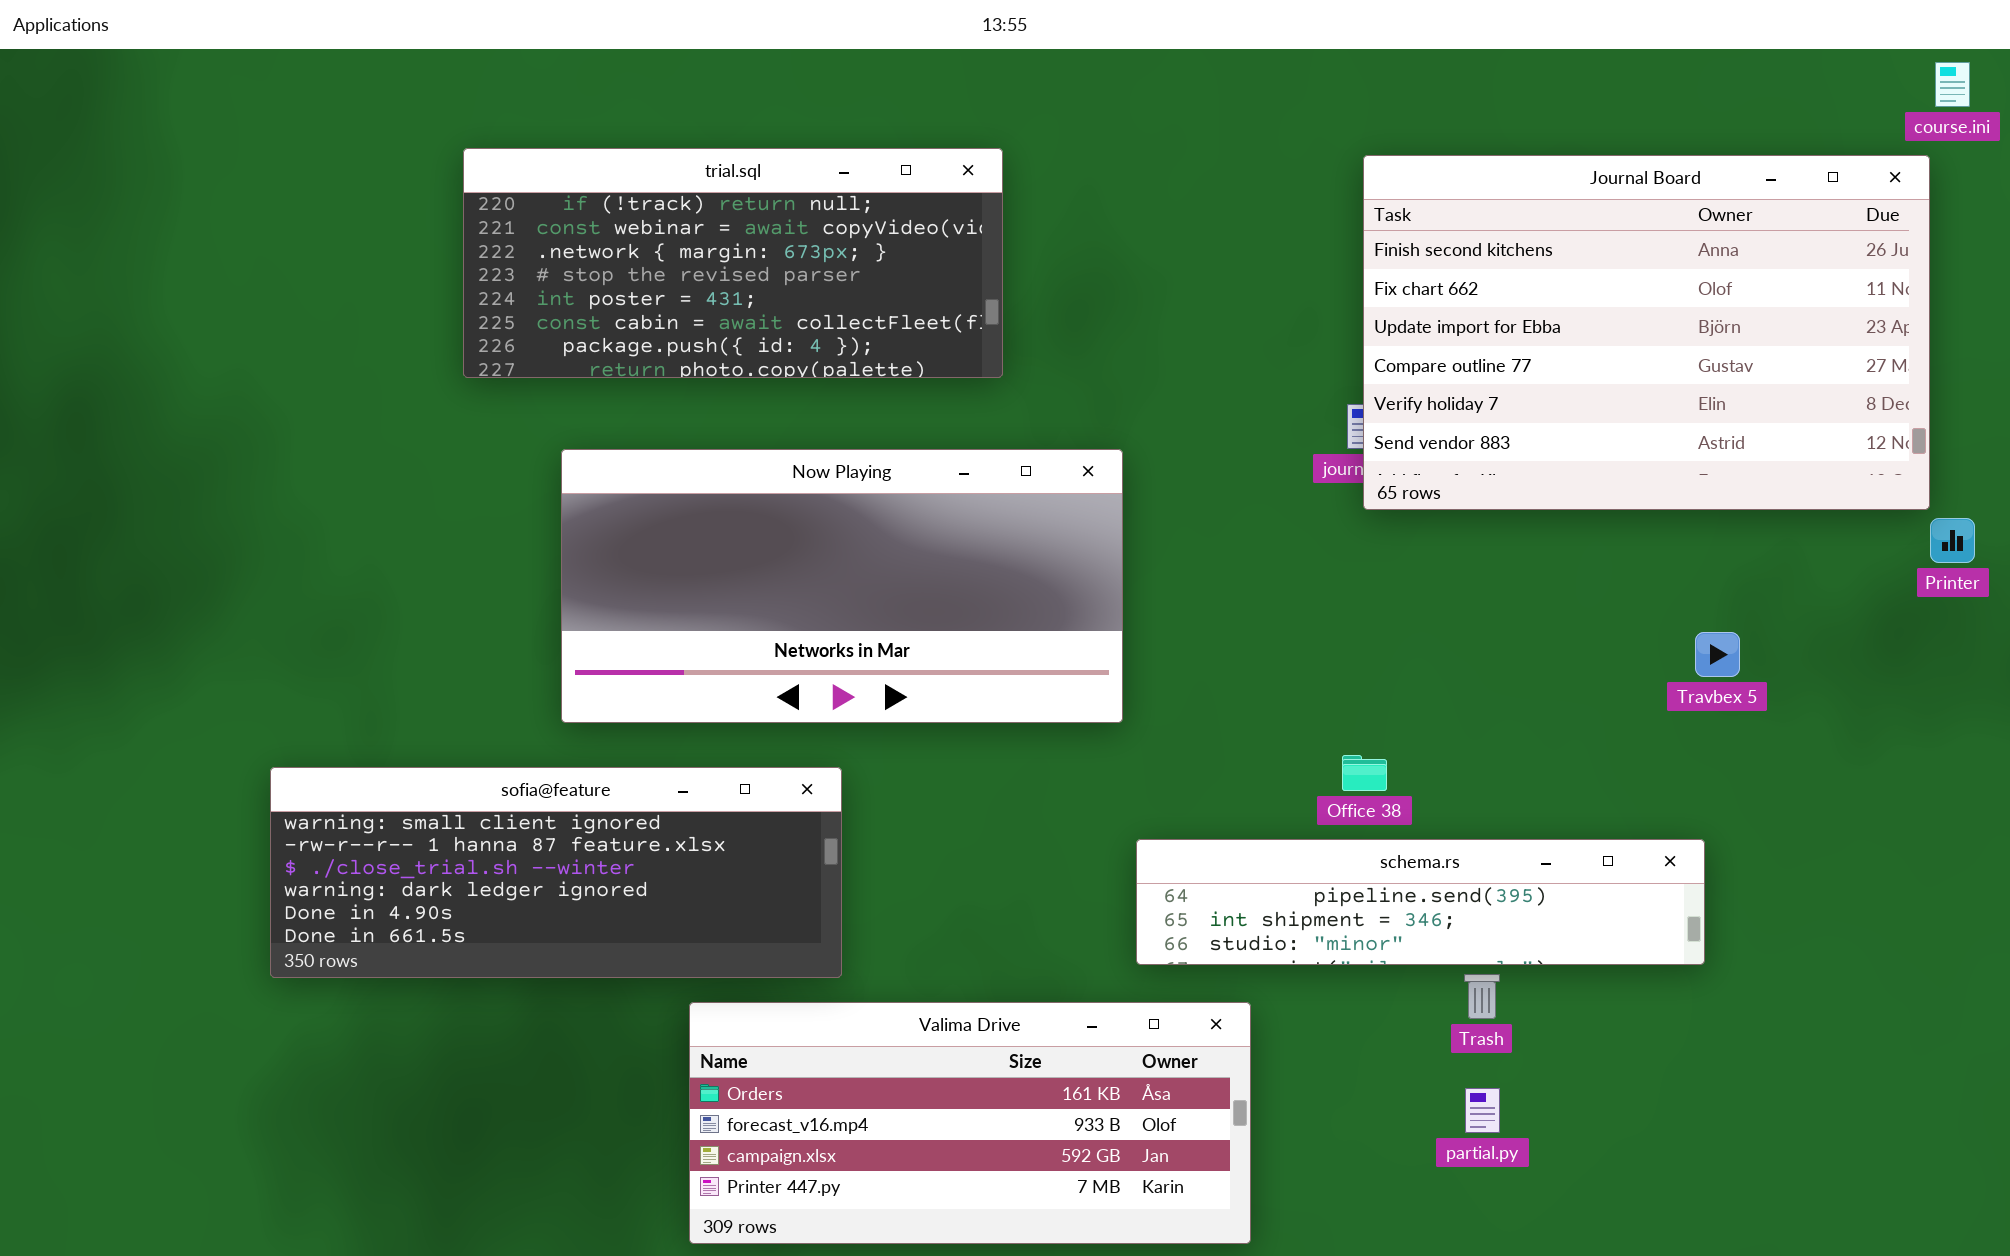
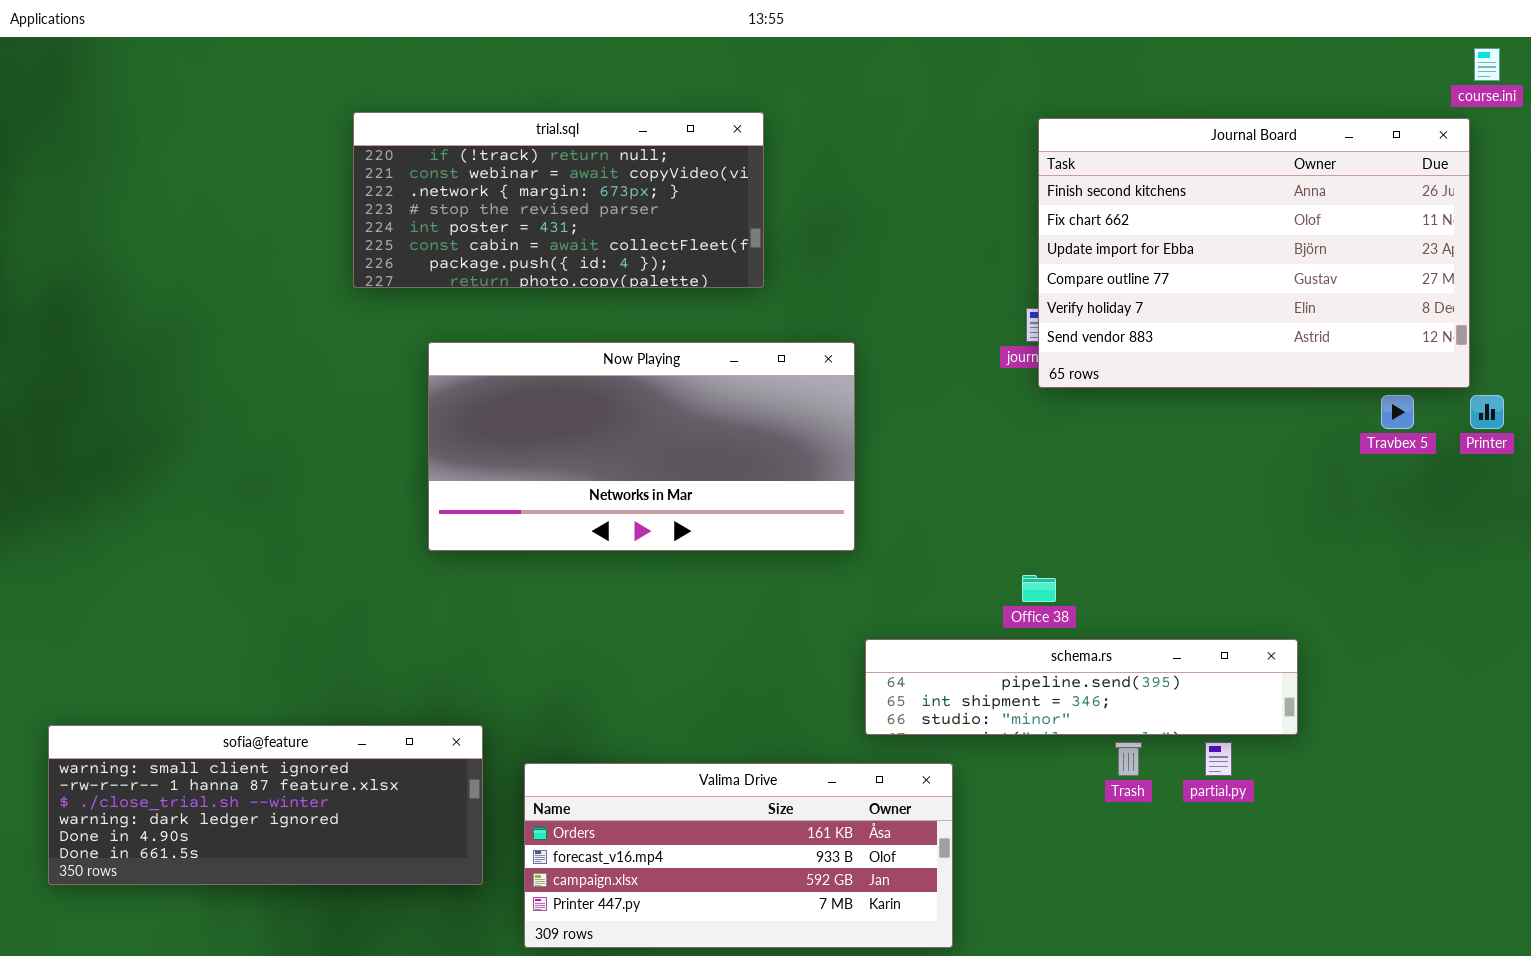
Travbex 5: [1695,632,1740,677] -> [1381,395,1414,429], moved
sofia@feature: [270,767,842,978] -> [48,725,483,885], moved
partial.py: [1465,1088,1500,1133] -> [1205,742,1232,776], moved

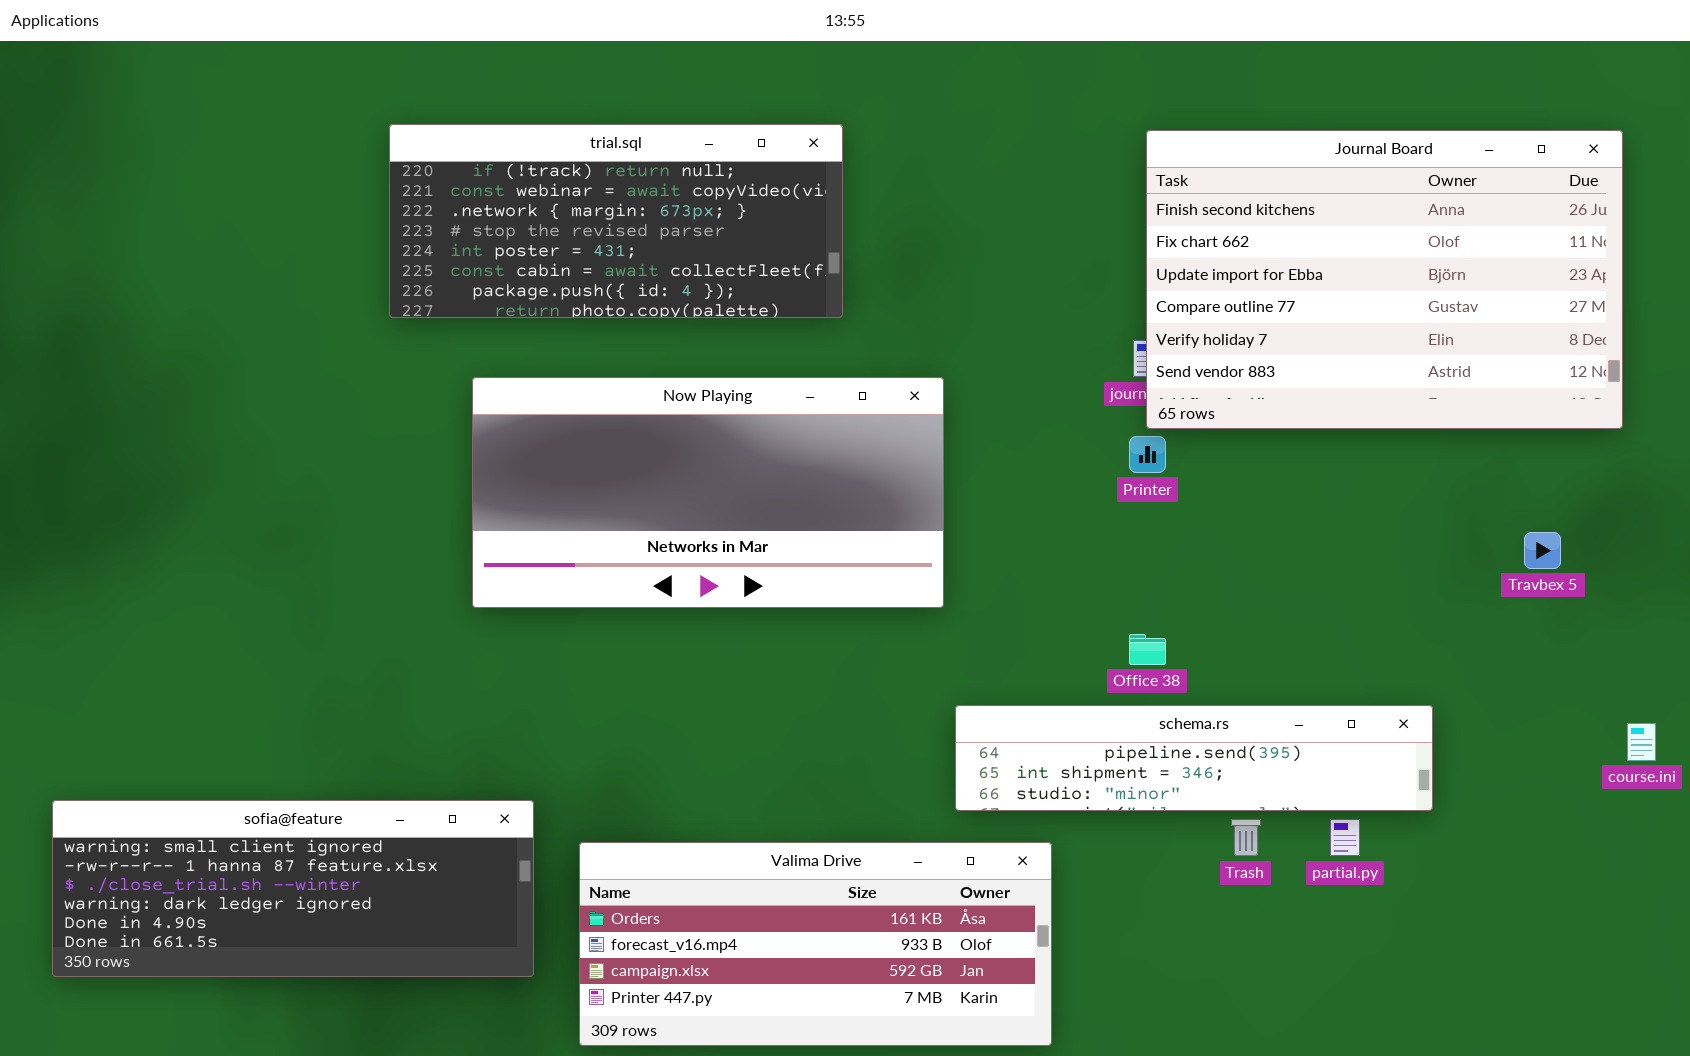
course.ini: [1474,48,1500,81] -> [1627,723,1656,761], moved
Travbex 5: [1381,395,1414,429] -> [1524,532,1561,569], moved
Printer: [1470,395,1504,429] -> [1129,436,1166,473], moved

